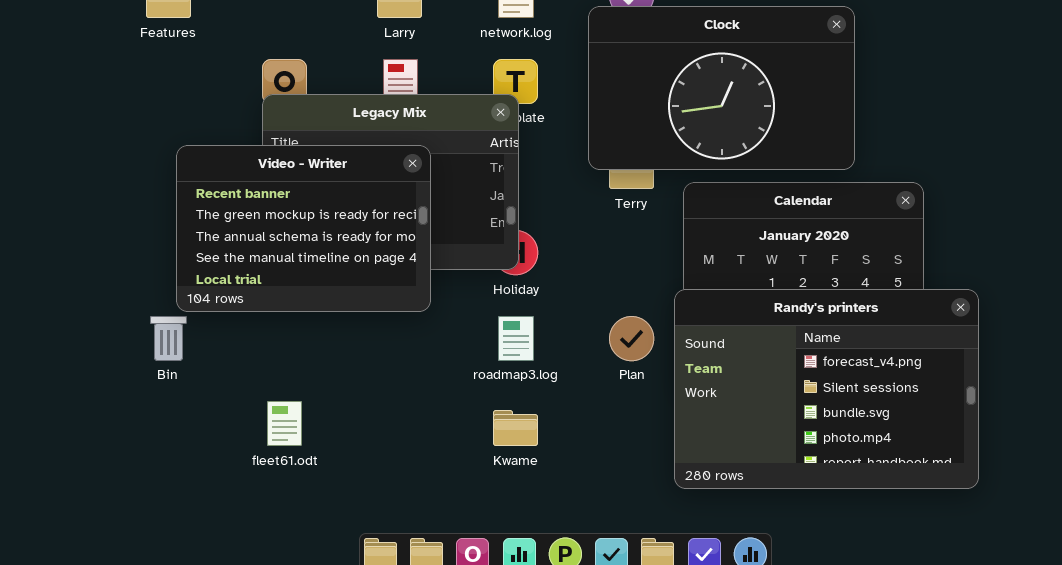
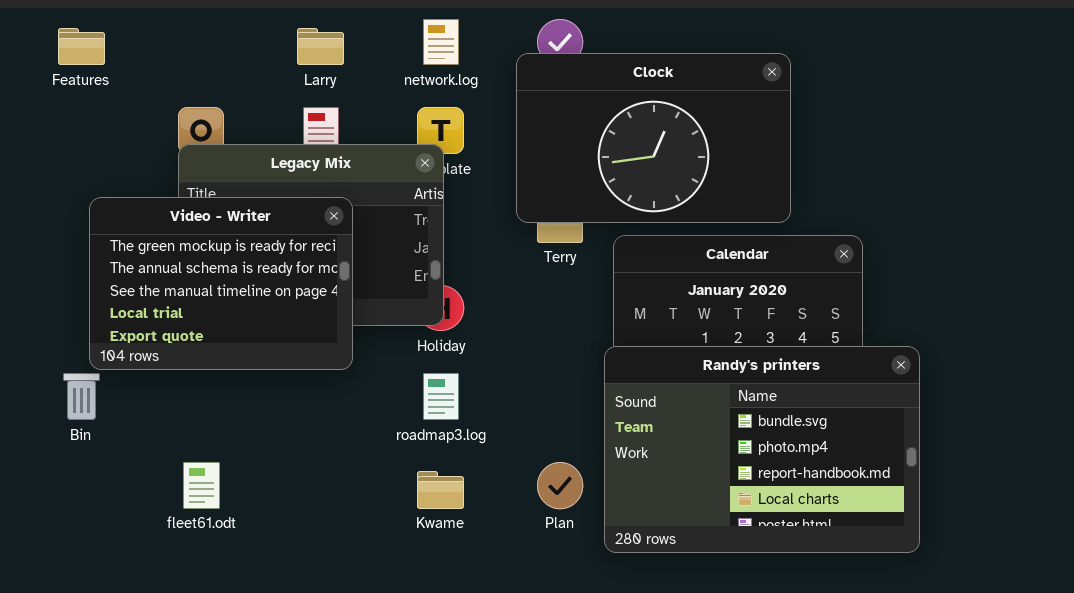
Video - Writer: [176,145,431,312] -> [89,197,353,370], scrolled down 1 row
Randy's printers: [674,289,979,489] -> [604,346,920,553], scrolled down 2 rows
Plan: [609,316,654,361] -> [537,462,583,509], moved

